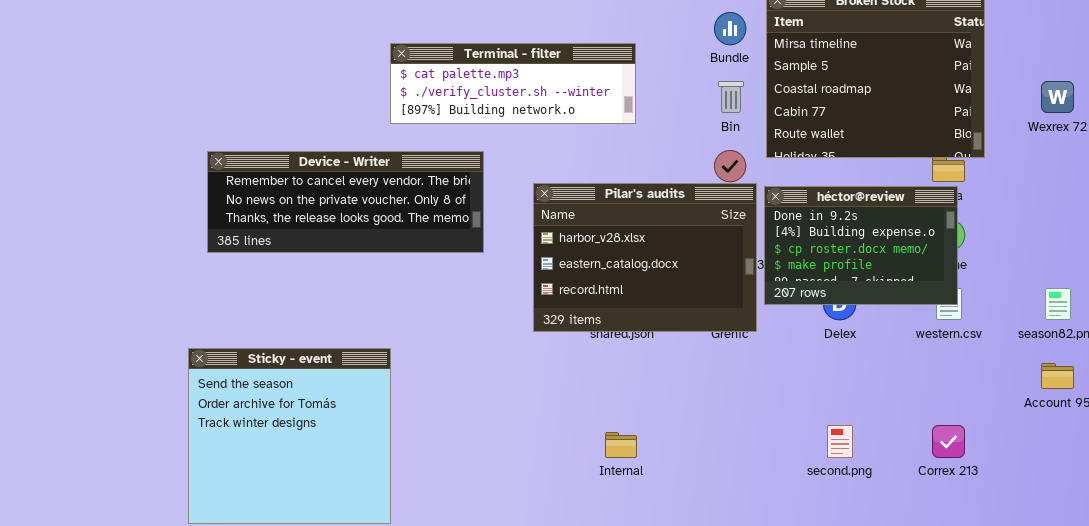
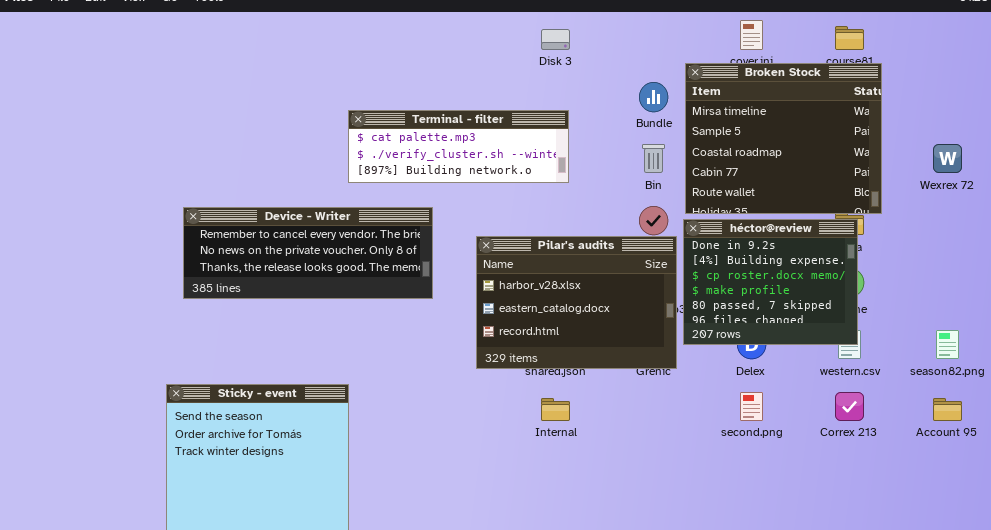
héctor@review: [764,186,958,305] -> [683,219,858,345], resized
second.png: [827,425,853,458] -> [740,392,763,421], moved
Correx 213: [932,425,965,458] -> [835,392,864,421], moved
Internal: [605,432,637,458] -> [541,398,570,421], moved

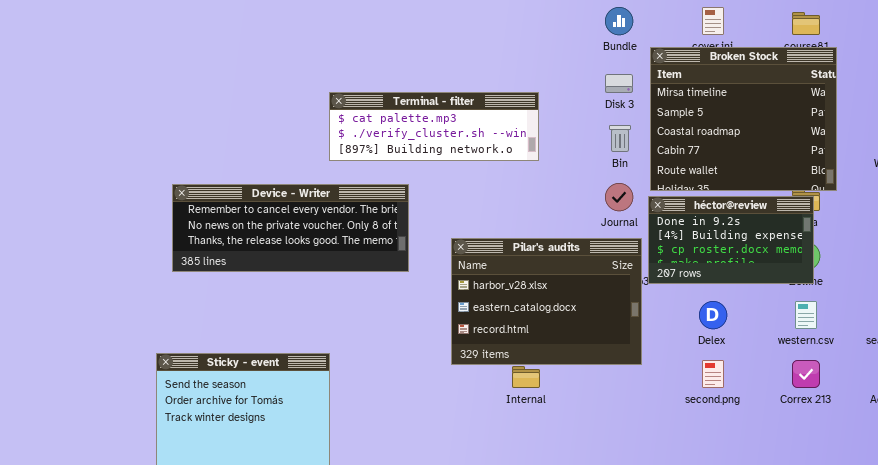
Disk 3: [541,29,570,50] -> [605,74,633,93], moved
Bundle: [639,82,668,112] -> [605,7,633,35], moved
héctor@review: [683,219,858,345] -> [648,196,814,284], resized
Pilar's audits: [476,236,677,369] -> [451,238,642,365], moved

